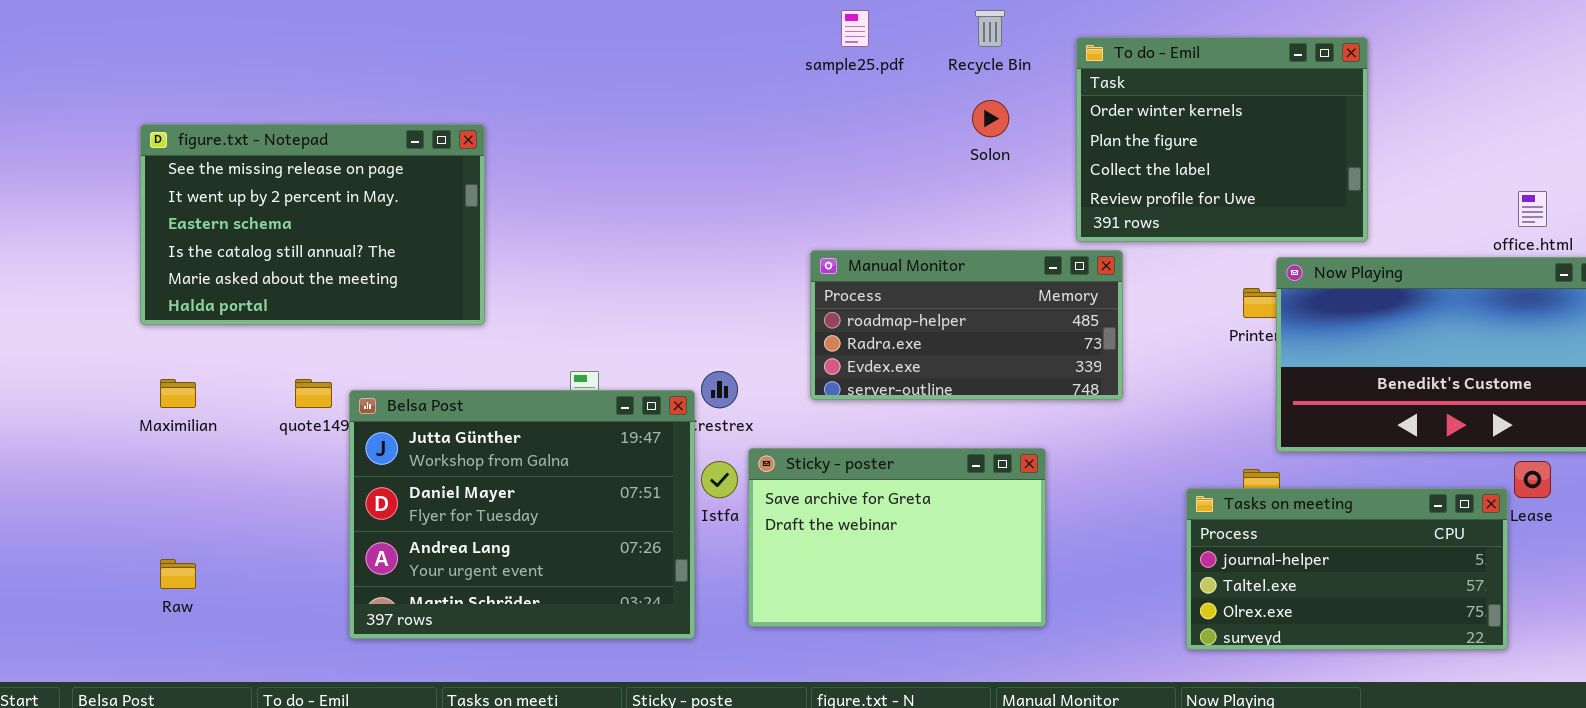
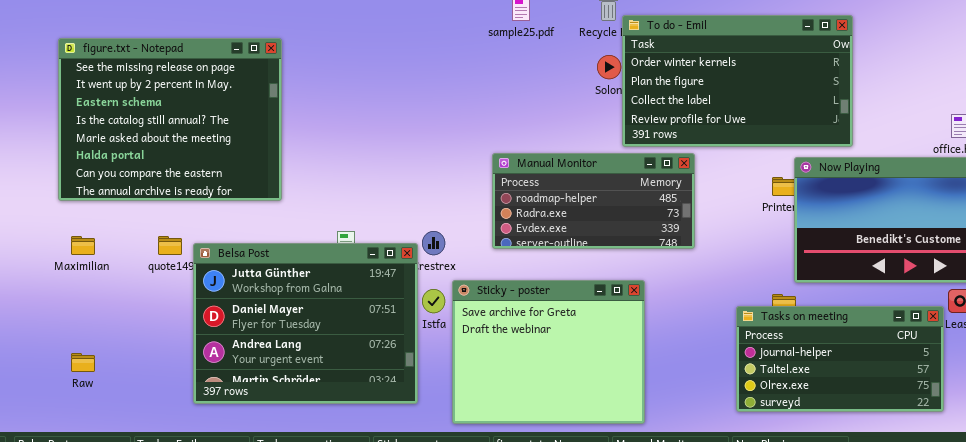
To do - Emil: [1076,37,1368,242] -> [622,15,853,147], resized
figure.txt - Notepad: [140,124,485,325] -> [58,38,282,201], resized
Sticky - poster: [748,448,1046,627] -> [452,280,645,424], resized

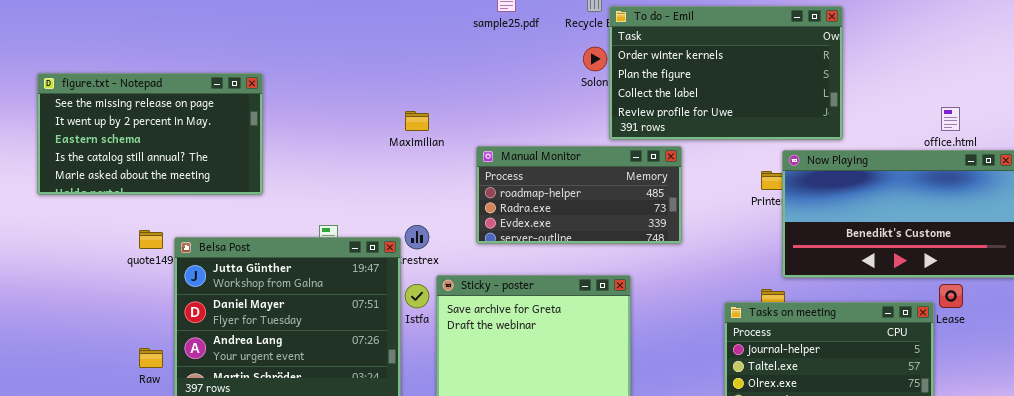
figure.txt - Notepad: [58,38,282,201] -> [37,73,263,195], resized
Maximilian: [71,236,95,255] -> [405,111,429,131], moved
Raw: [71,353,95,372] -> [139,348,163,368], moved

